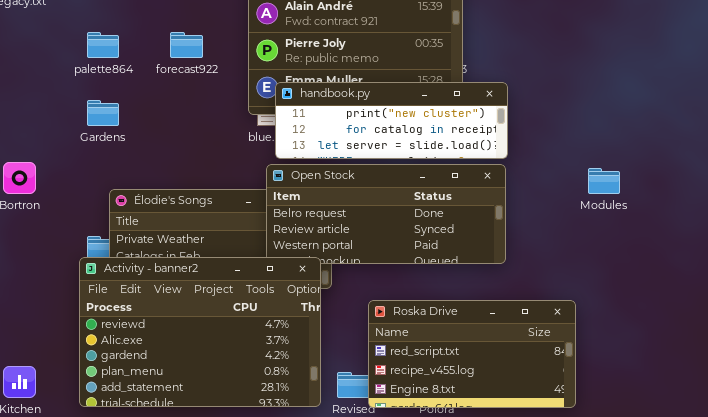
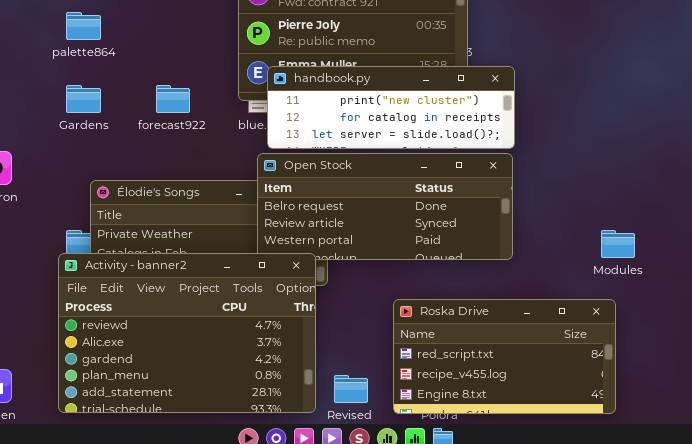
forecast922: [170,32,203,58] -> [156,85,190,113], moved
Modules: [588,168,620,194] -> [601,230,635,258], moved
Roska Drive: [368,300,576,408] -> [393,299,616,414], moved

